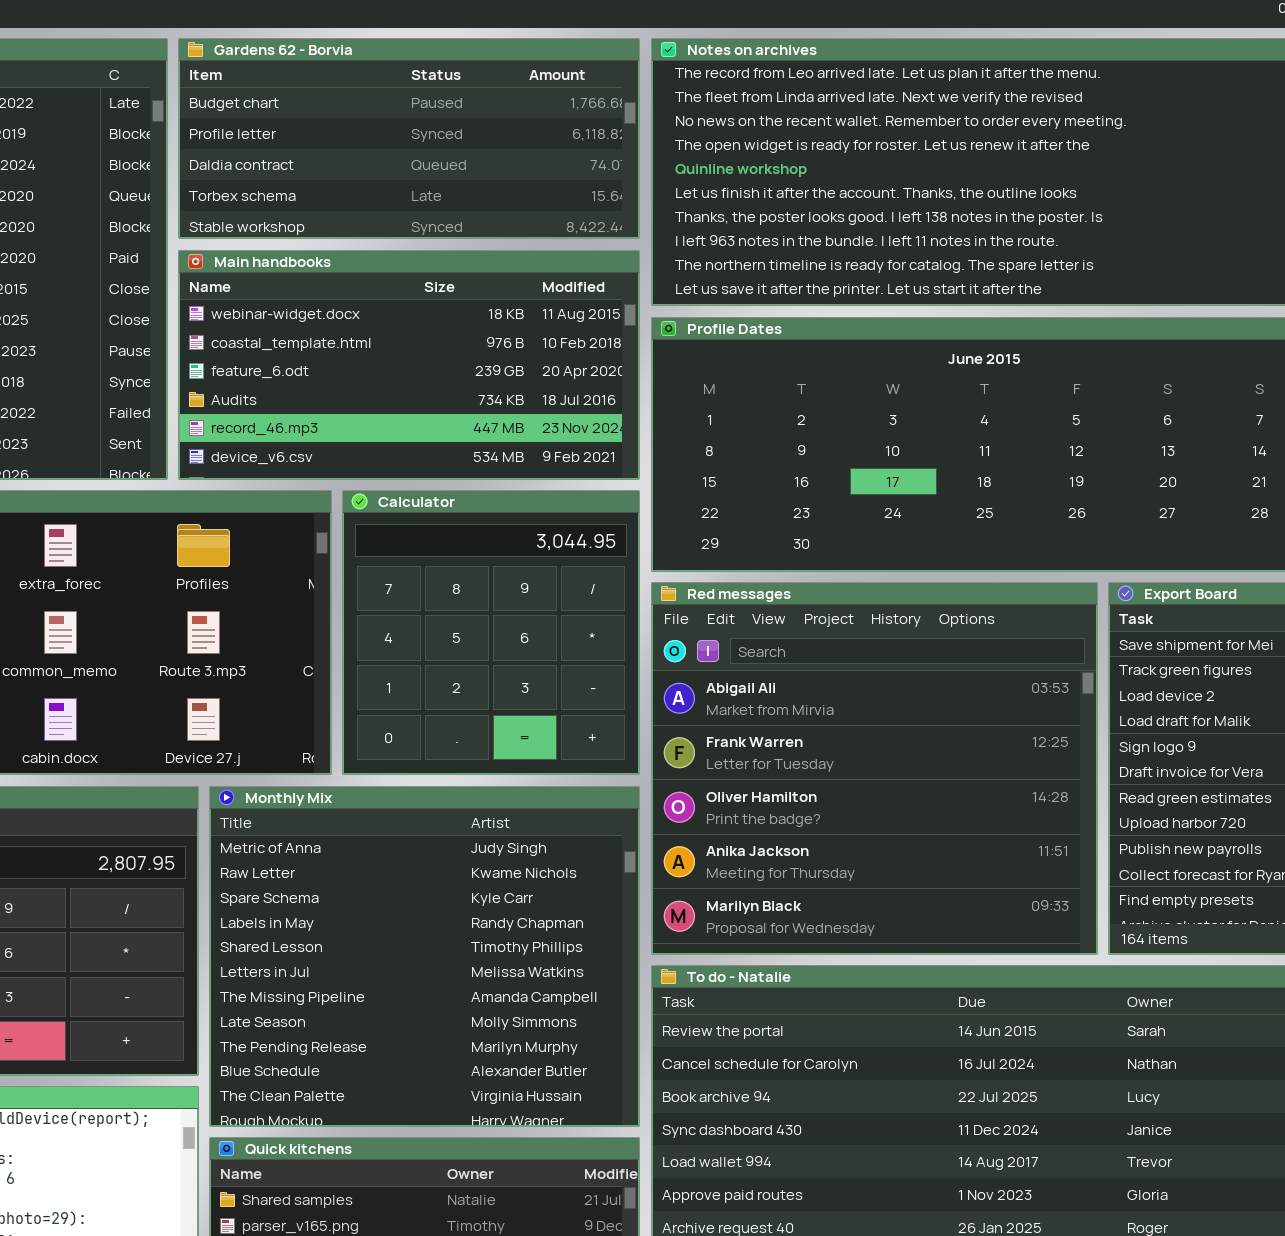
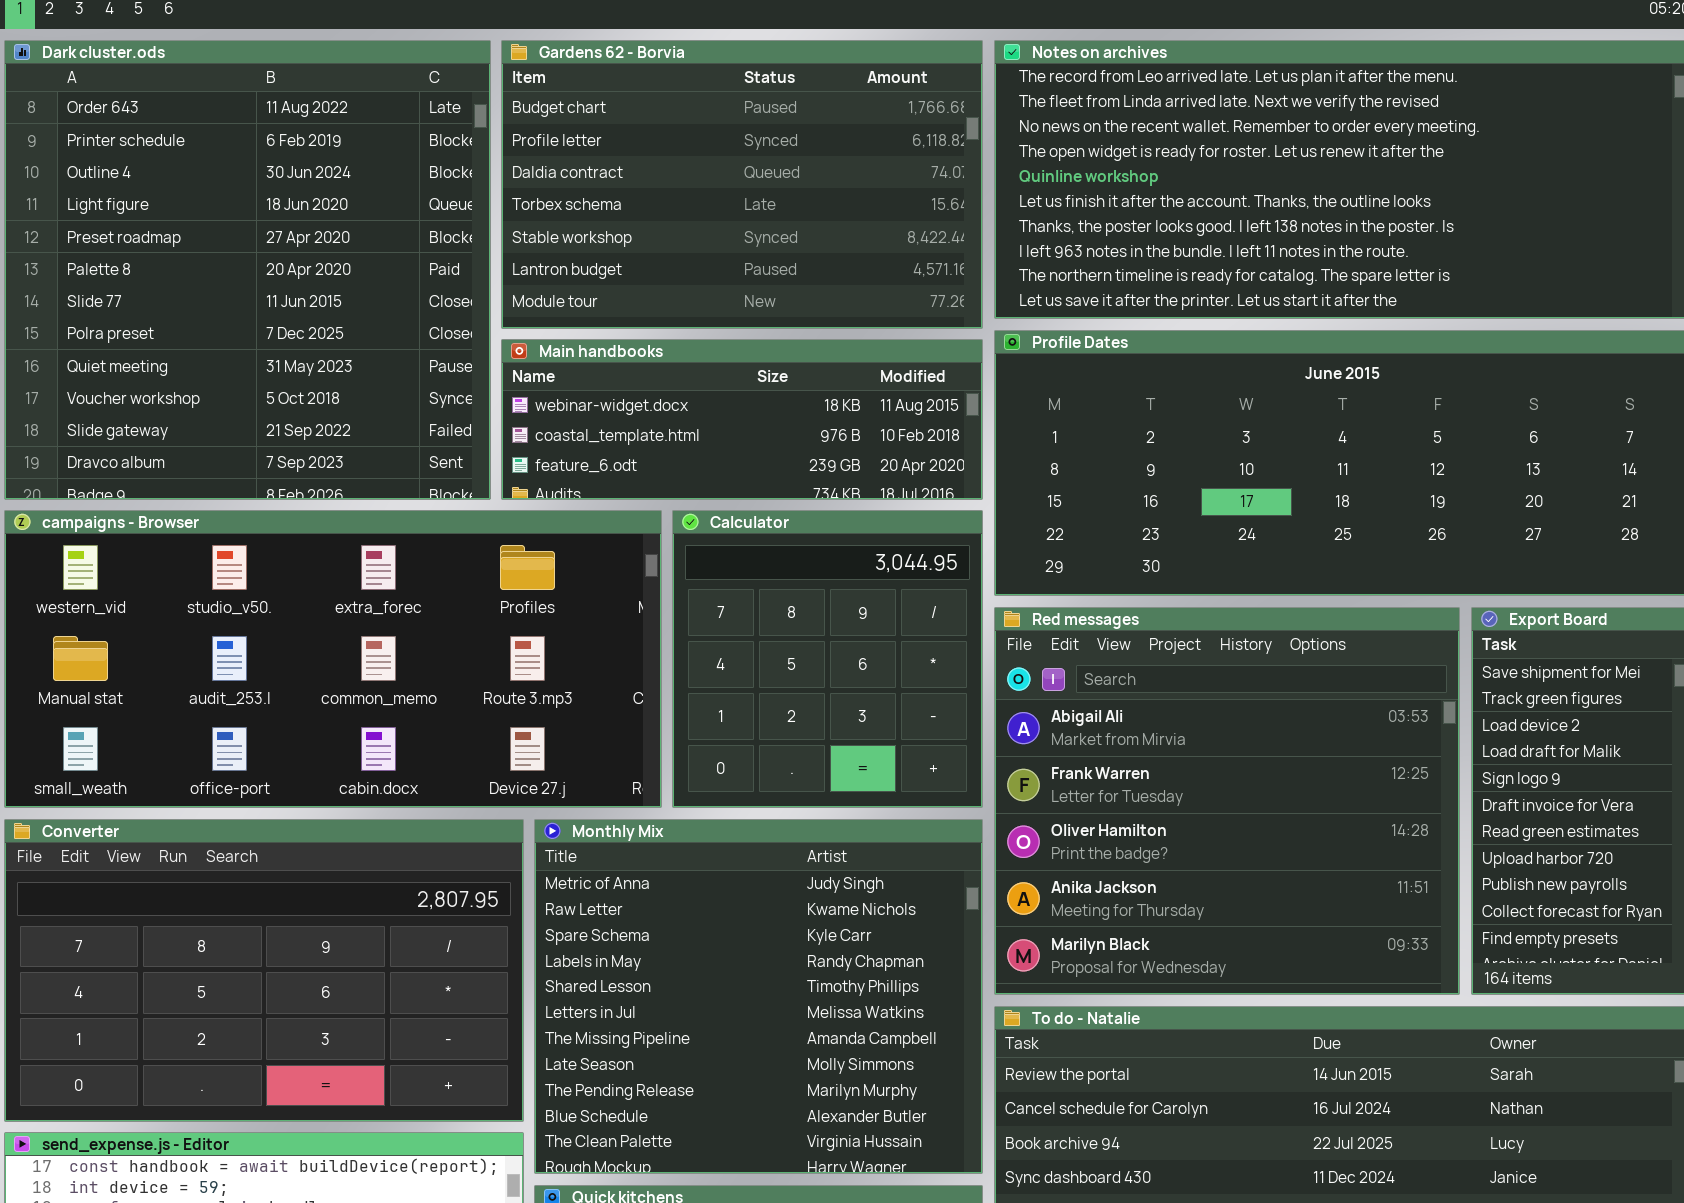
Gardens 62 - Borvia: [178,38,640,239] -> [501,40,983,329], resized
Main handbooks: [178,250,640,480] -> [501,339,983,500], resized

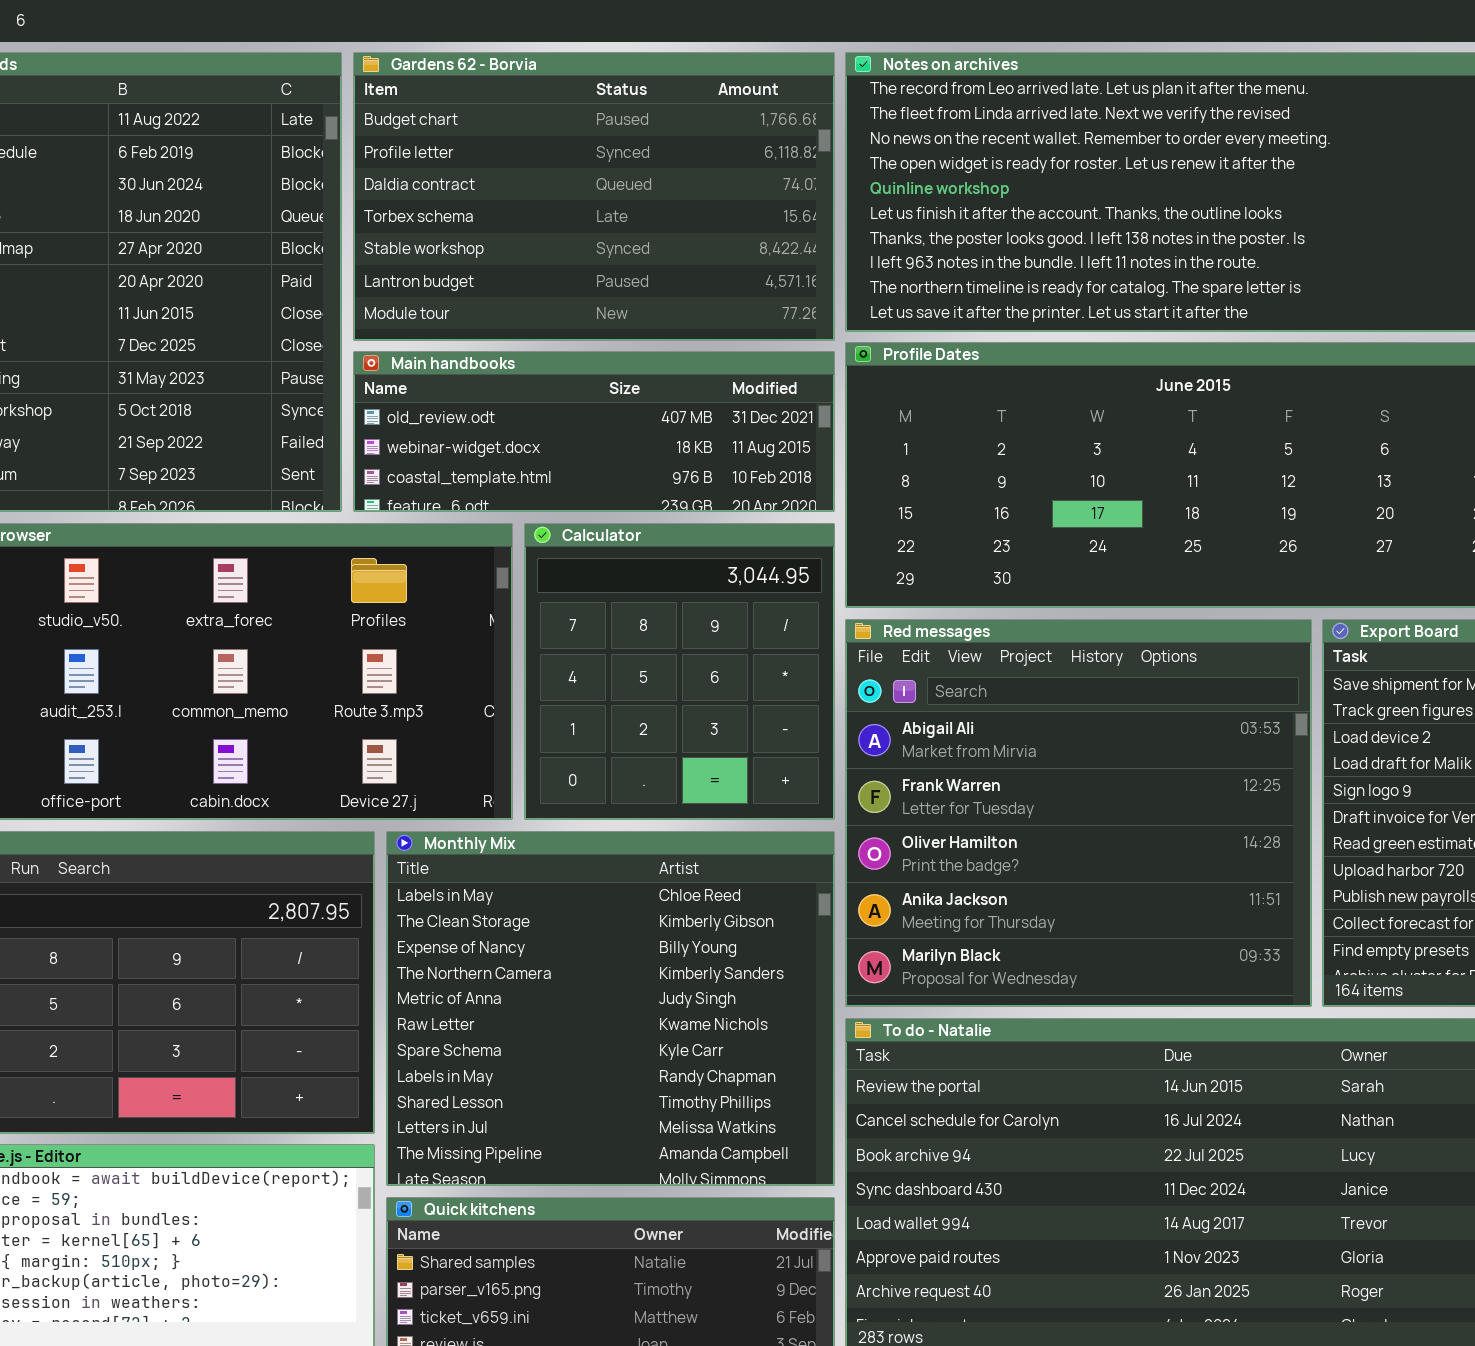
Main handbooks: [501,339,983,500] -> [353,351,835,512], scrolled up 1 row
Monthly Mix: [534,819,983,1174] -> [386,831,835,1186], scrolled up 4 rows

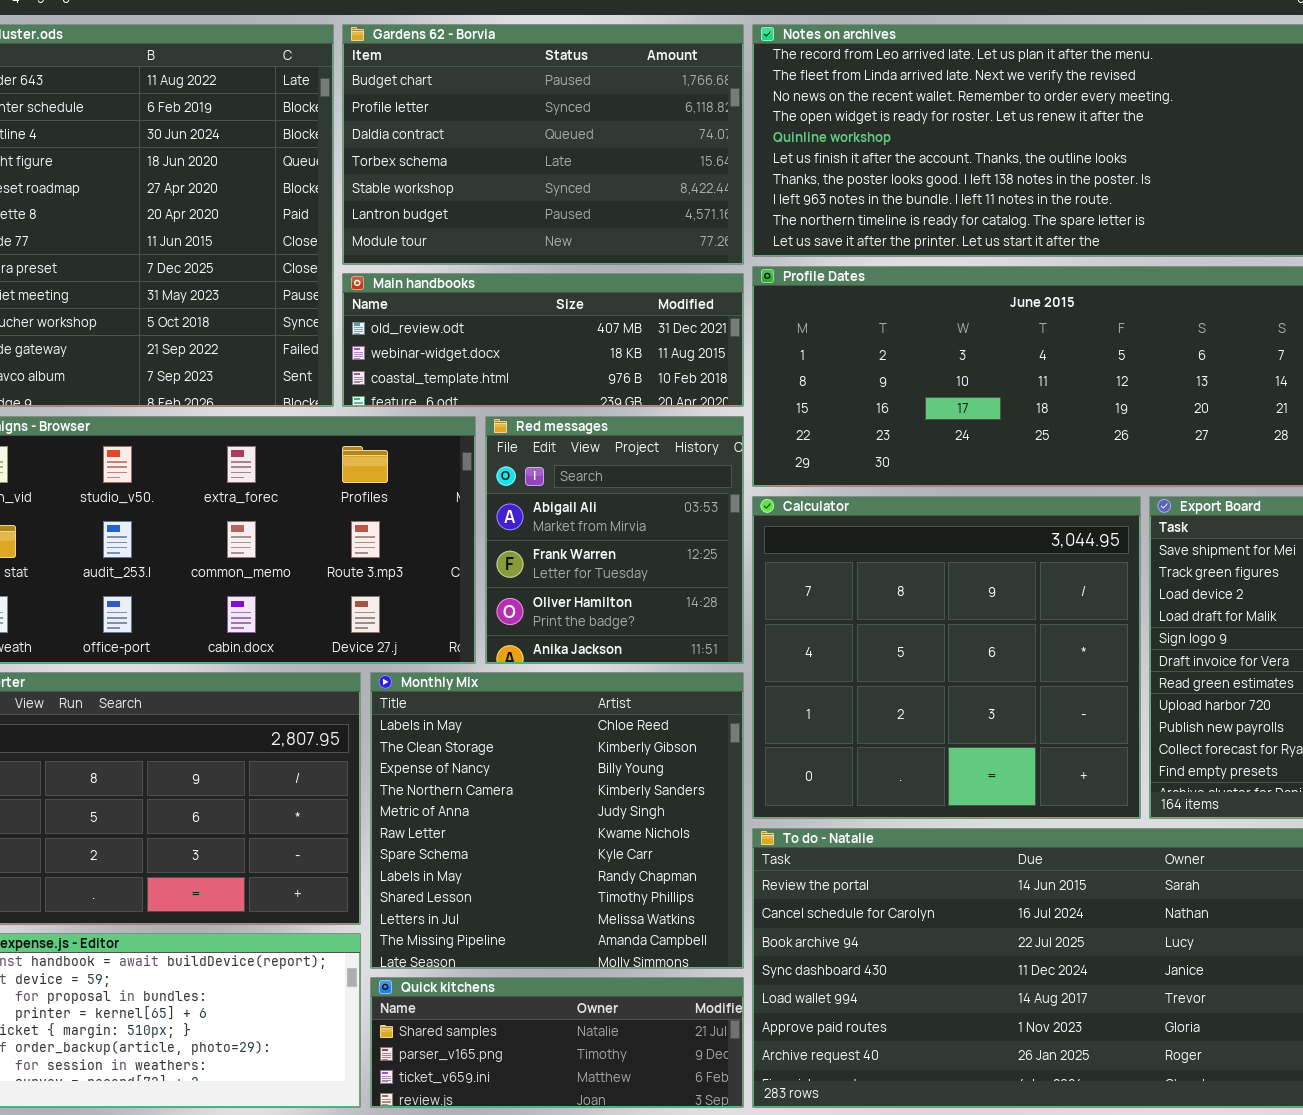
Calculator: [524,523,835,820] -> [752,496,1141,819], moved, resized
Red messages: [845,619,1312,1007] -> [485,416,744,664], moved, resized

